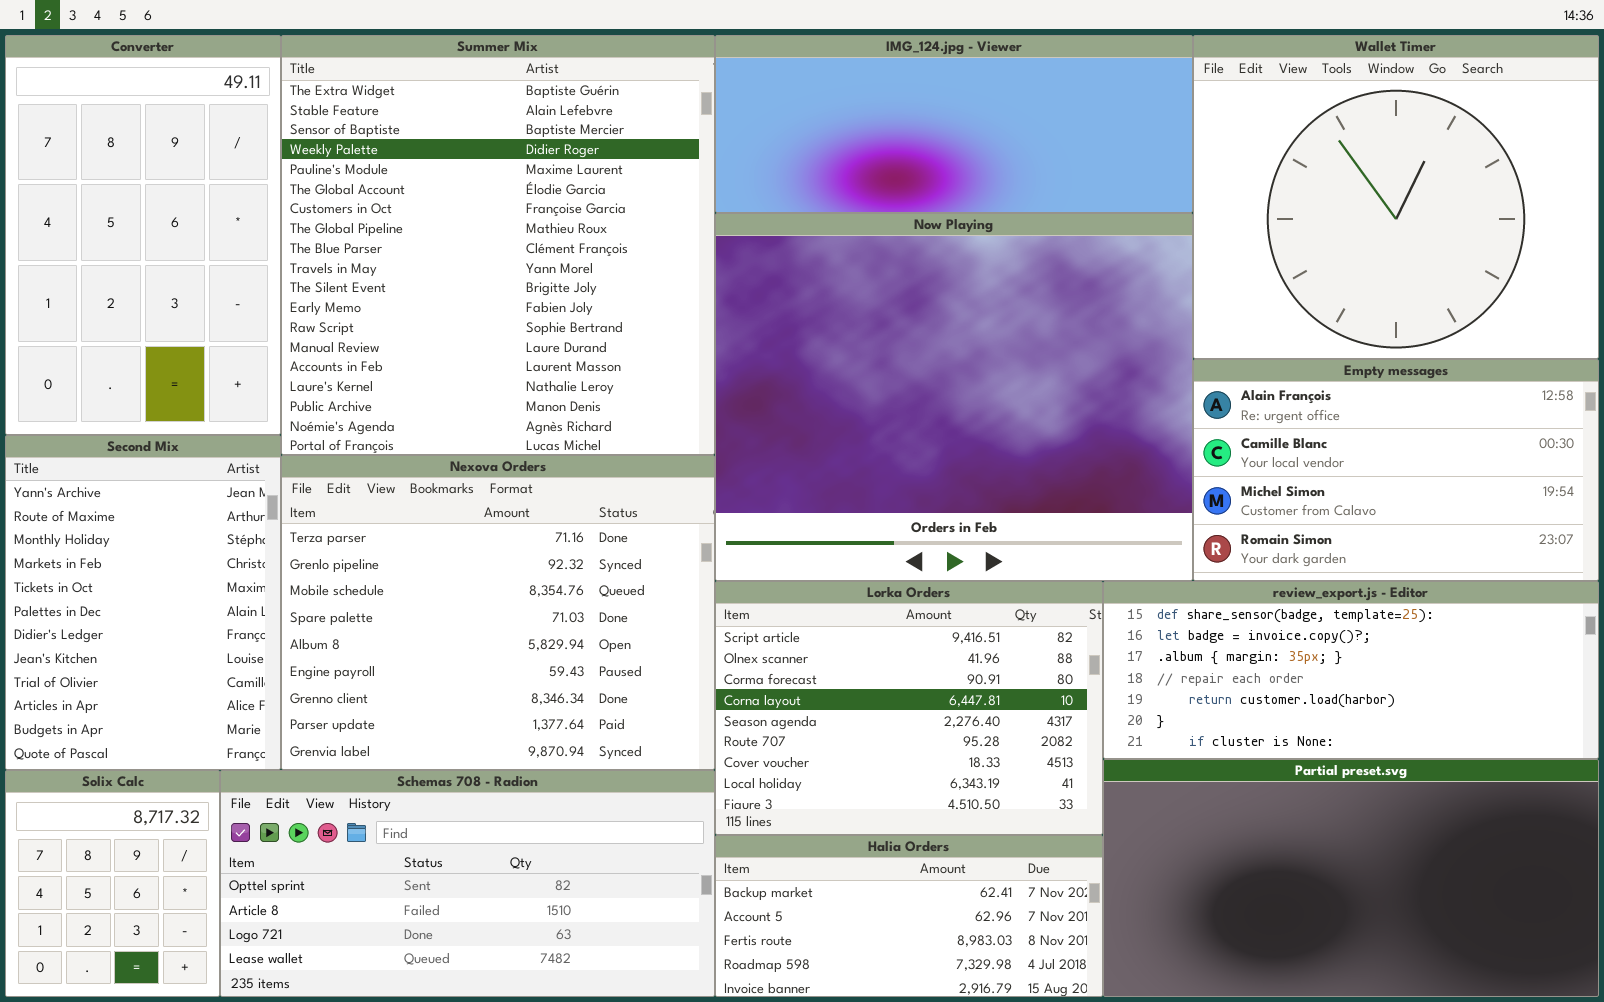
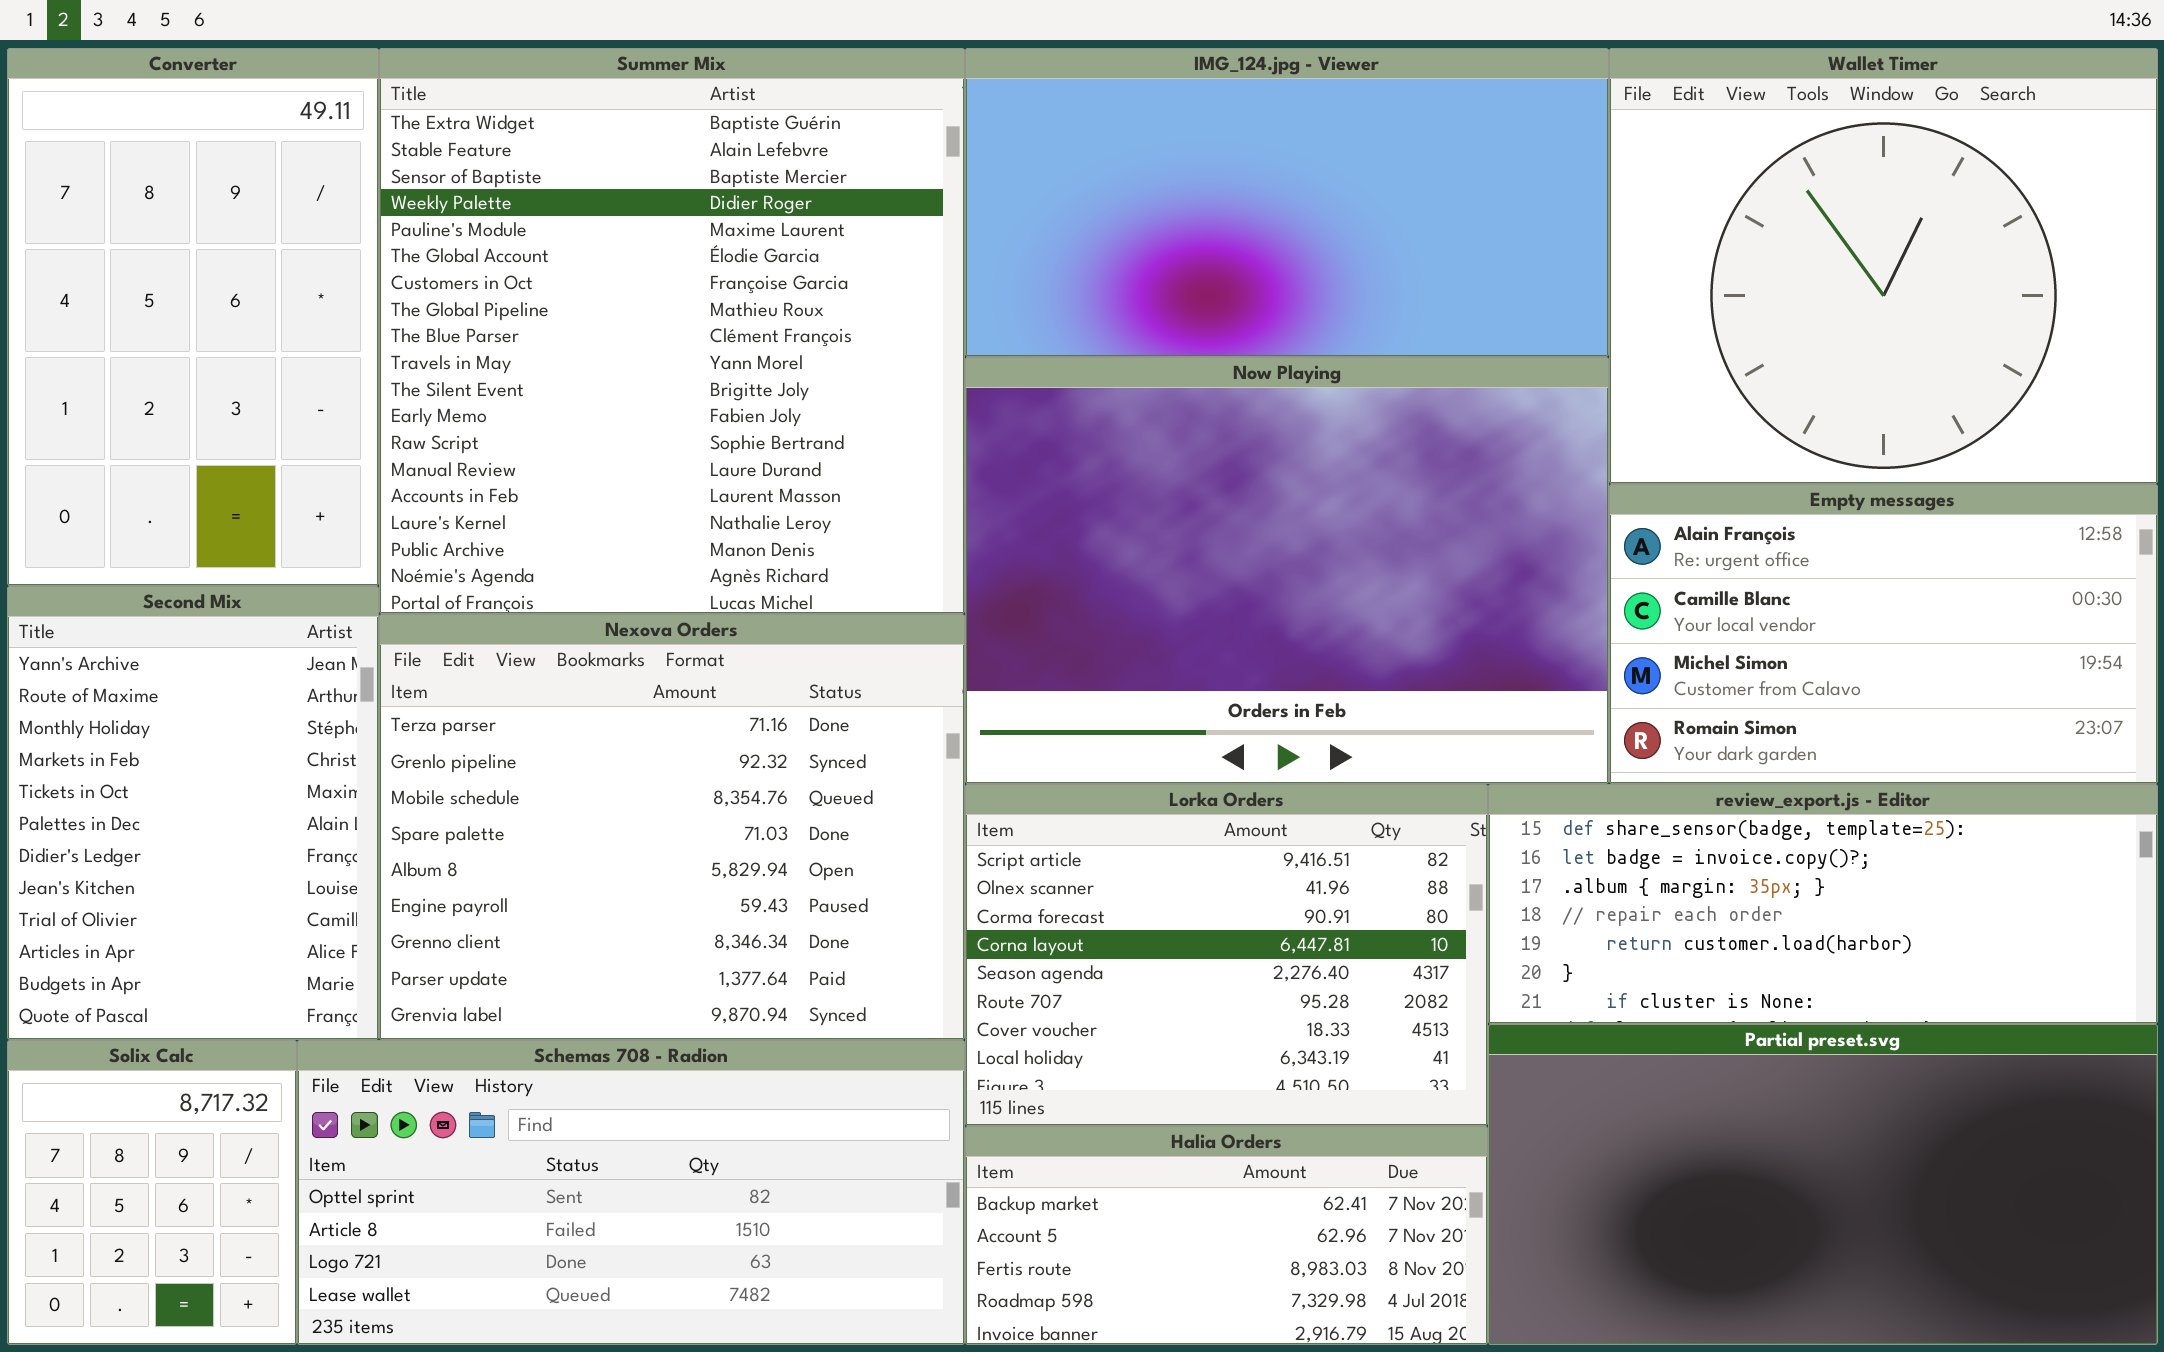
IMG_124.jpg - Viewer: [715,35,1193,213] -> [965,48,1609,357], resized
Now Playing: [715,213,1193,581] -> [965,357,1609,784], resized

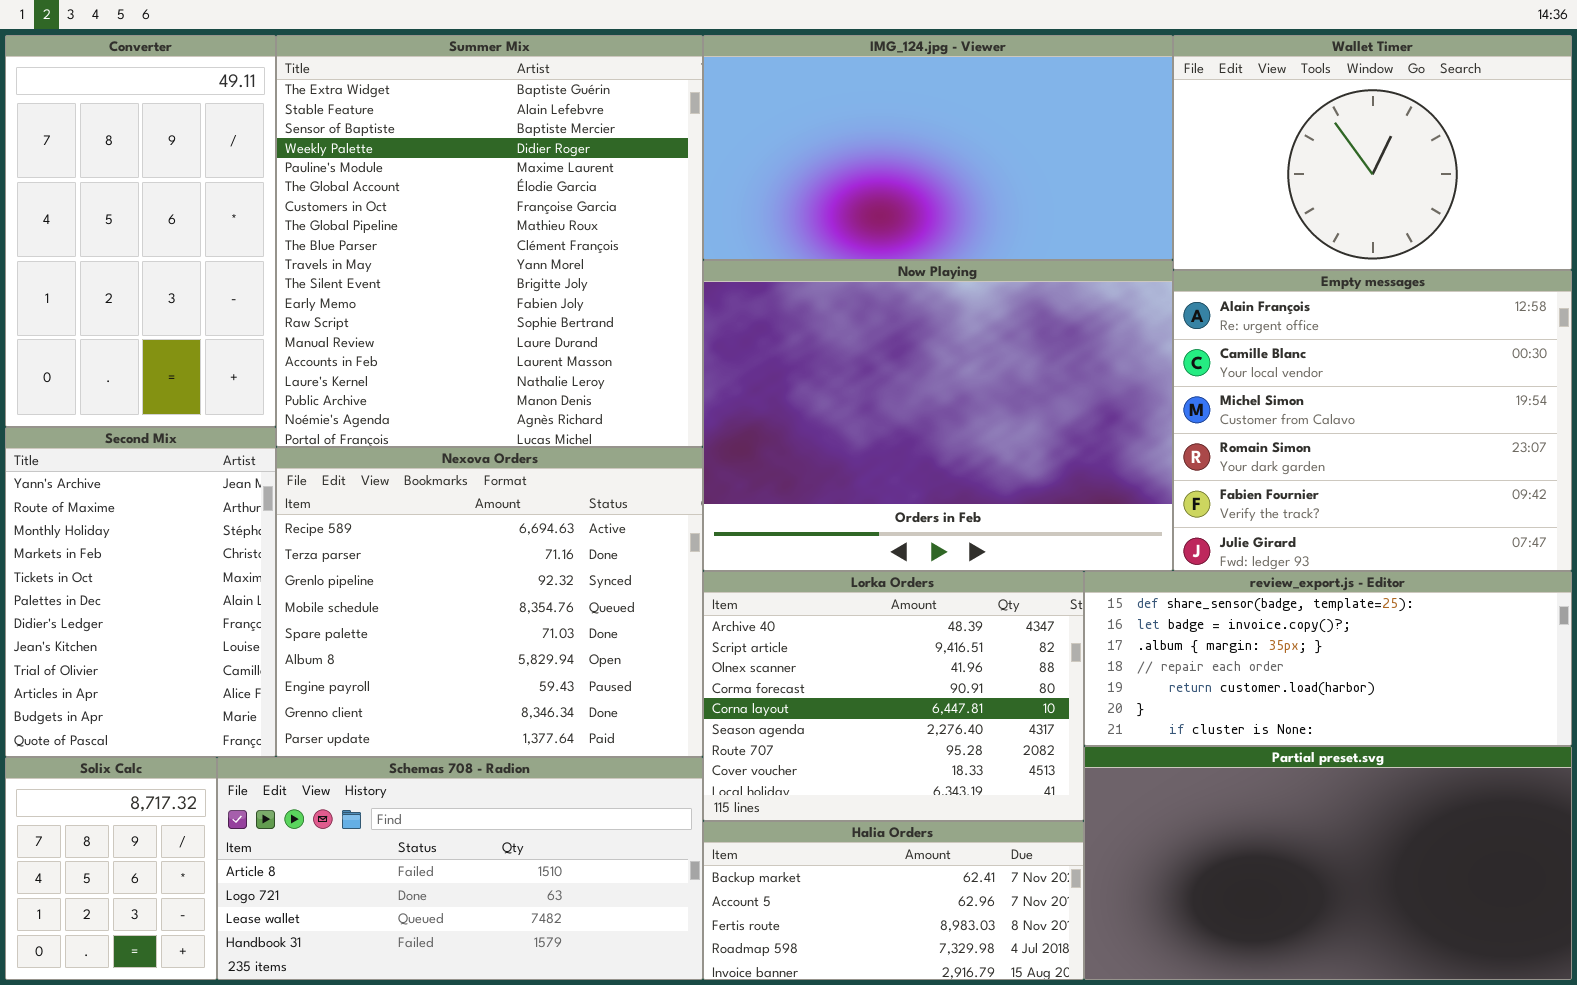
Wallet Timer: [1609,48,2158,484] -> [1173,35,1572,270], resized
Empty messages: [1609,484,2158,784] -> [1173,270,1572,571], resized
Nexova Orders: [379,614,965,1040] -> [276,447,703,757], scrolled up 1 row
Lorka Orders: [965,784,1488,1126] -> [703,571,1084,821], scrolled up 1 row
Schemas 708 - Radion: [297,1040,965,1345] -> [217,757,703,980], scrolled down 1 row

